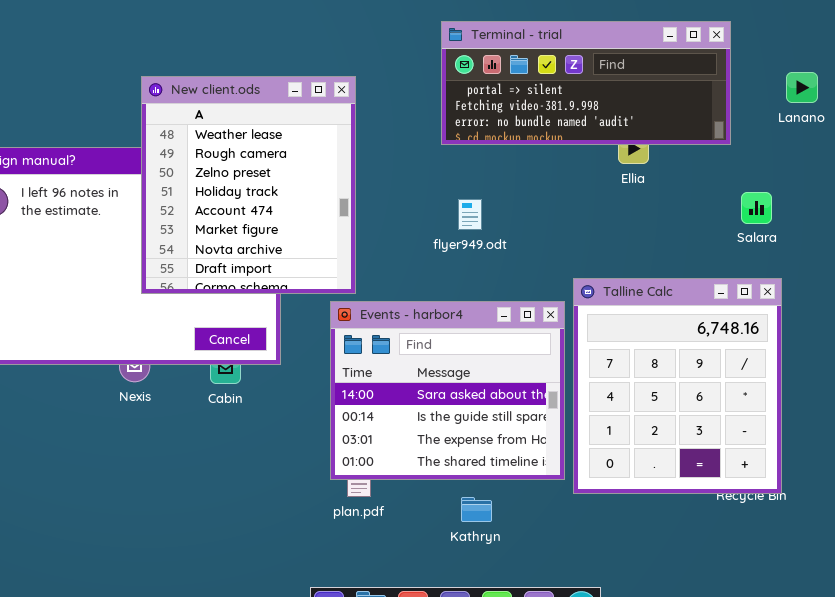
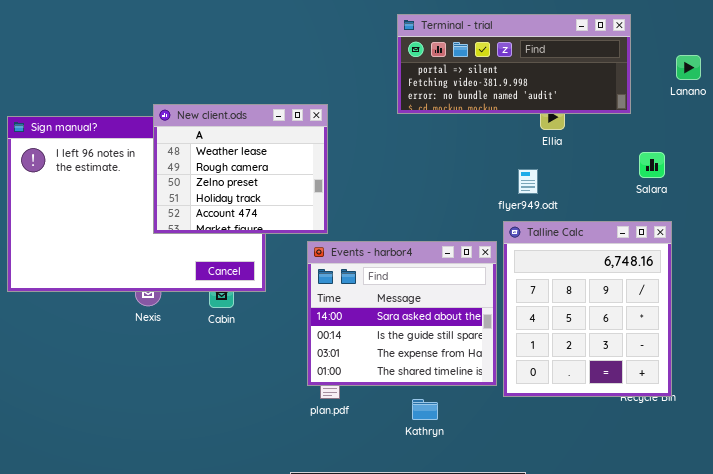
New client.ods: [141,76,356,294] -> [153,104,328,234], resized
flyer949.odt: [458,199,482,230] -> [518,169,538,194], moved

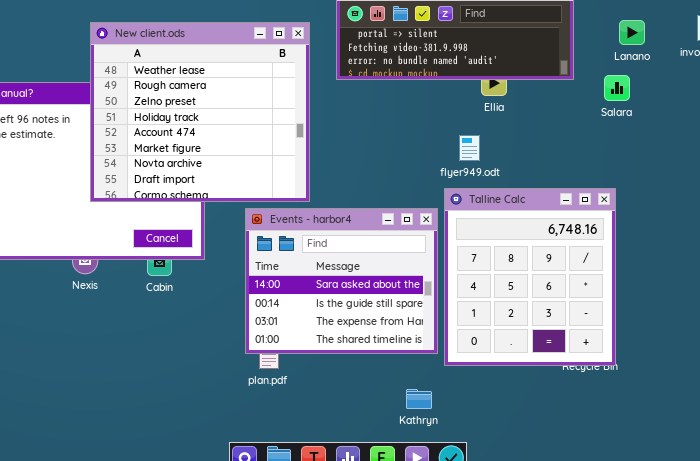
New client.ods: [153,104,328,234] -> [90,22,310,202], resized
Salara: [639,152,665,178] -> [604,75,630,101], moved
Kathryn: [412,399,438,420] -> [406,389,432,409], moved

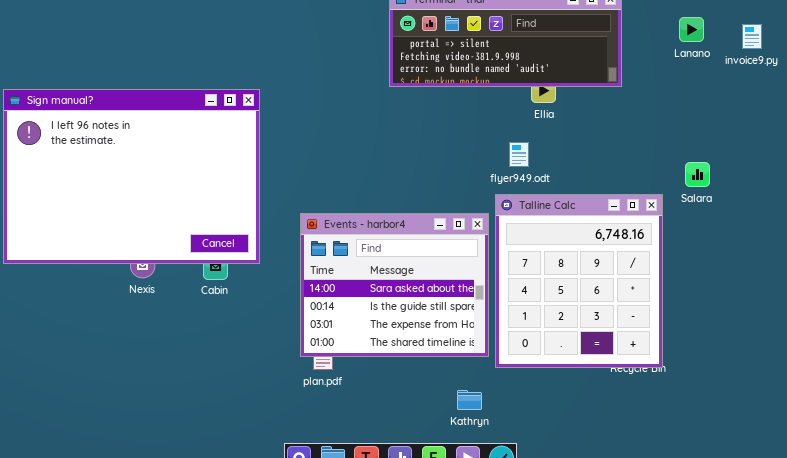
Lanano: [619,20,645,45] -> [679,17,704,42], moved
New client.ods: [90,22,310,202] -> none, closed
Salara: [604,75,630,101] -> [685,162,710,187], moved

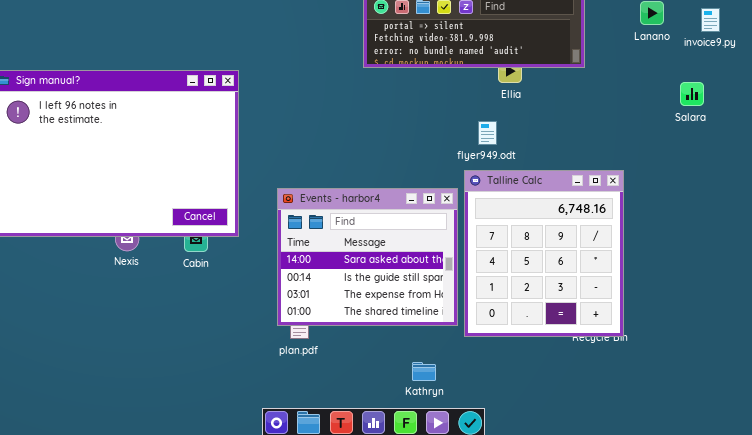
Salara: [685,162,710,187] -> [680,82,704,106], moved
Kathryn: [457,390,482,410] -> [412,362,436,381], moved

